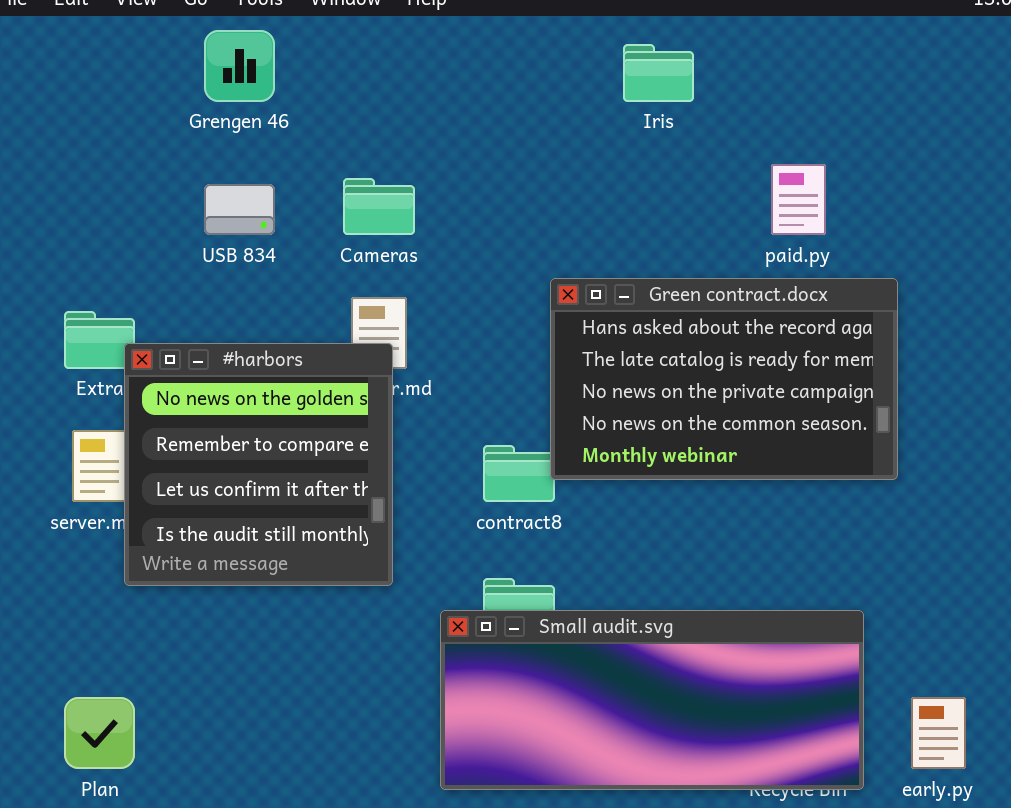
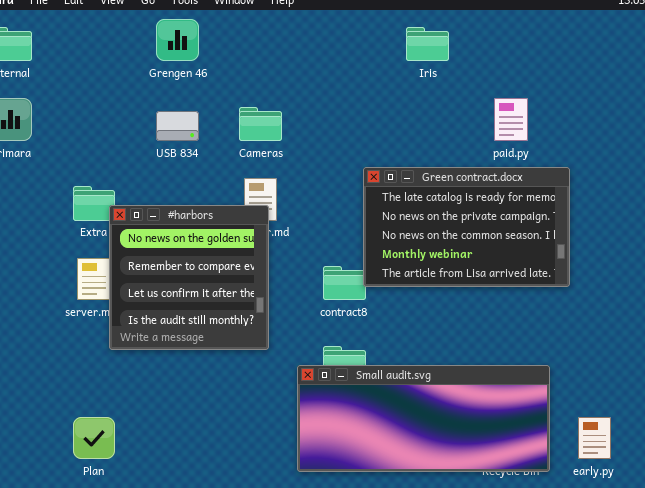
Green contract.docx: [550,278,898,480] -> [363,167,570,287], scrolled down 1 row

